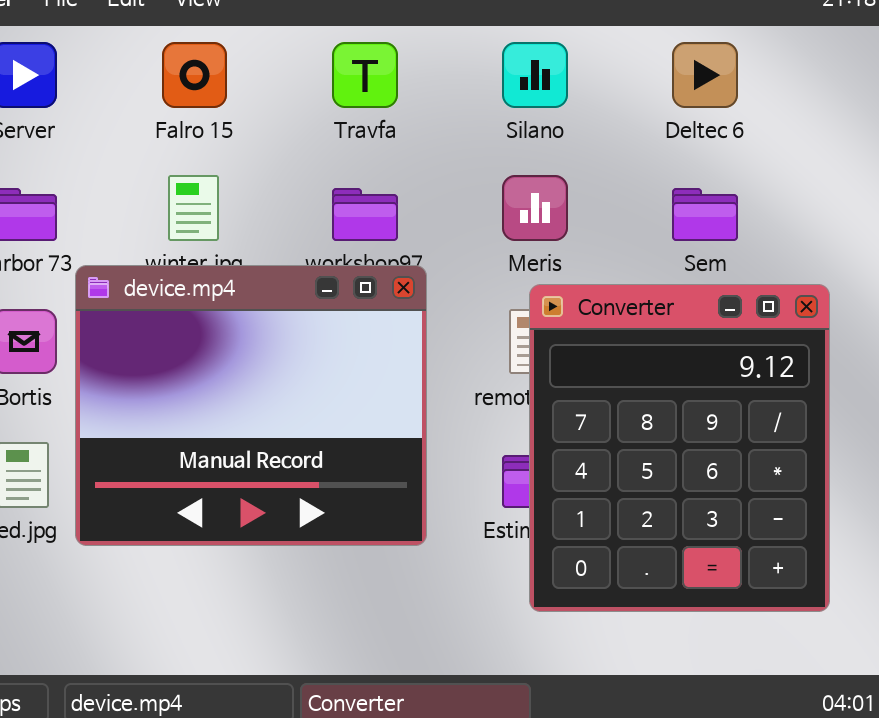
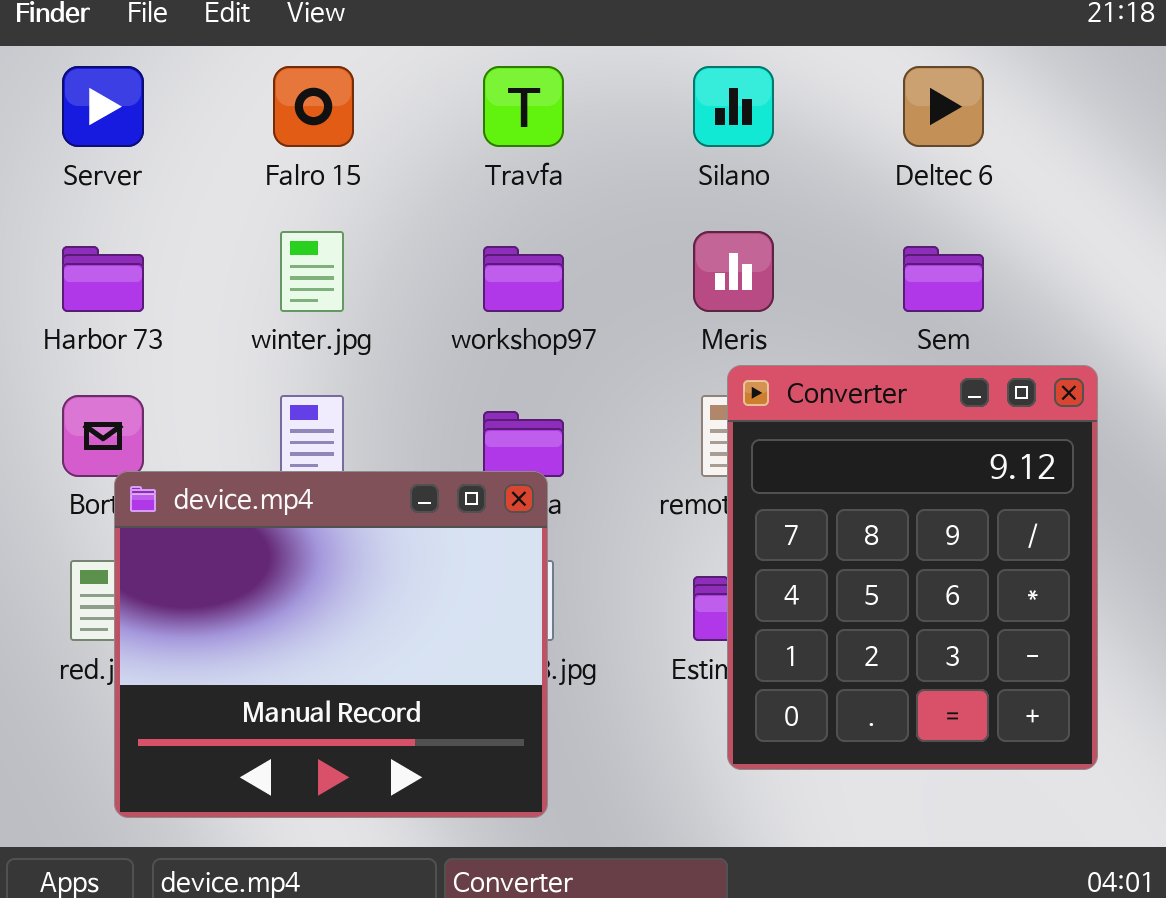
device.mp4: [75,265,427,546] -> [114,471,548,818], moved

